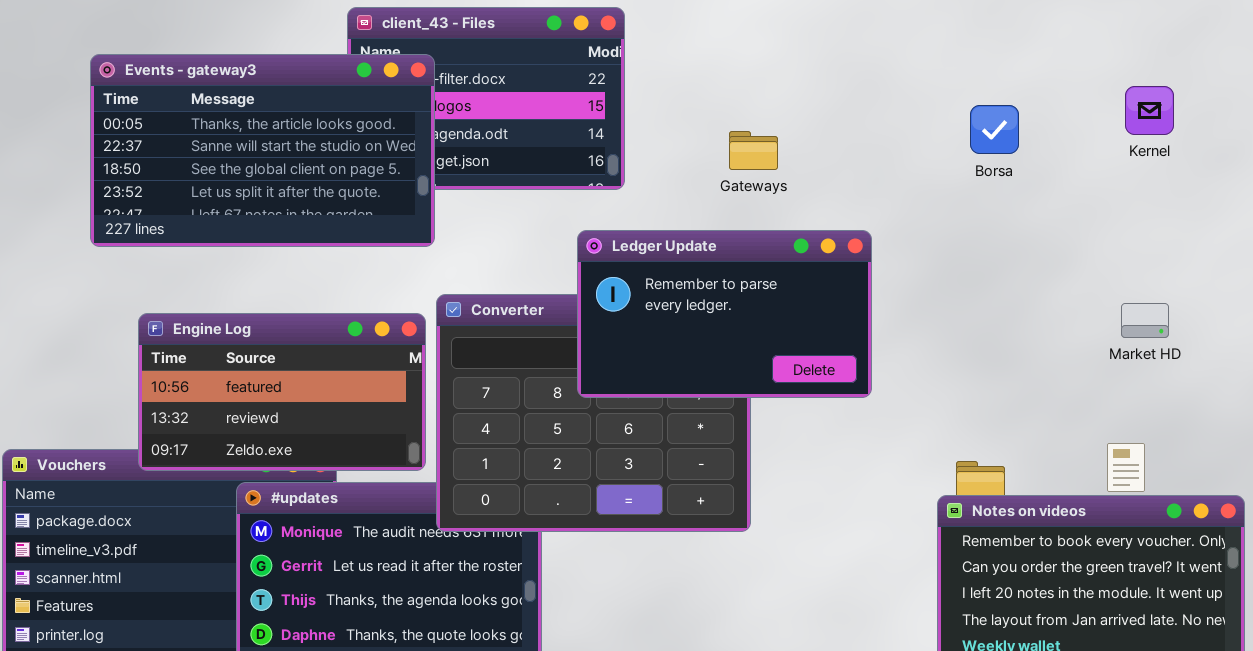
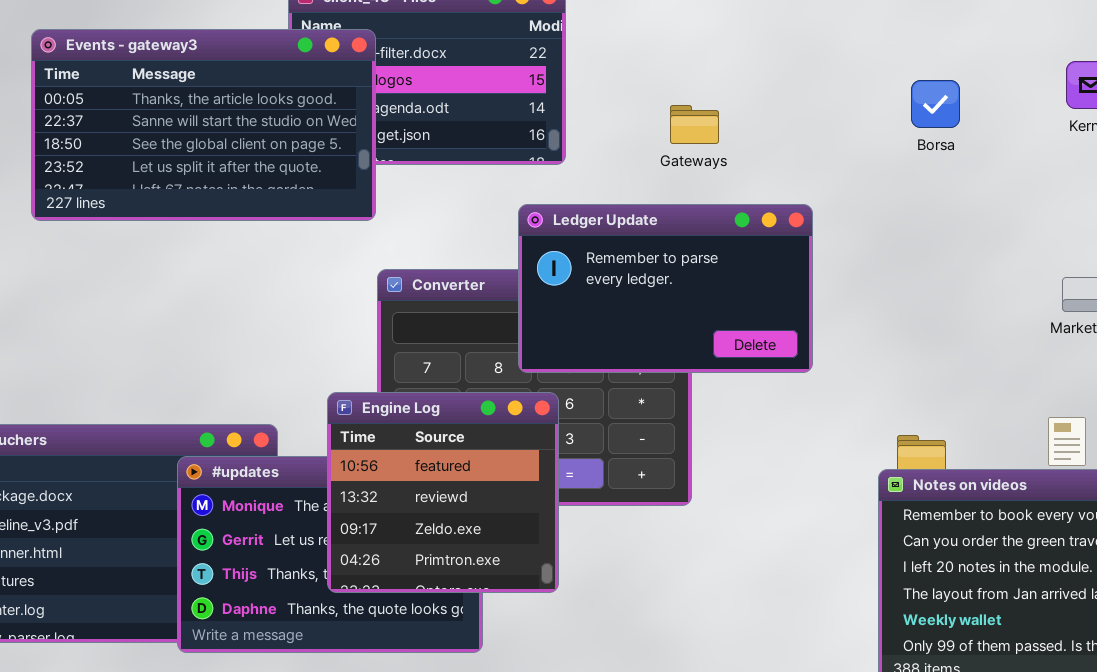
Engine Log: [138,313,426,471] -> [327,392,559,593], moved, resized

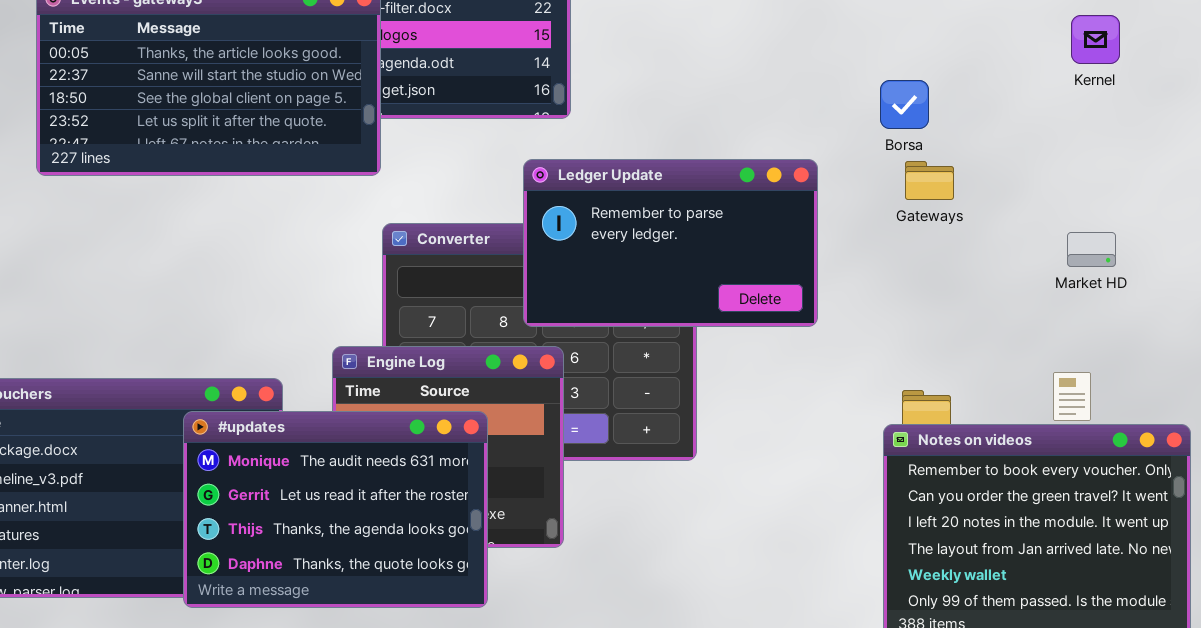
Borsa: [911,80,960,128] -> [880,80,929,129], moved
Gateways: [670,105,719,144] -> [905,161,954,200], moved
#updates: [177,456,483,653] -> [183,411,488,608], raised

